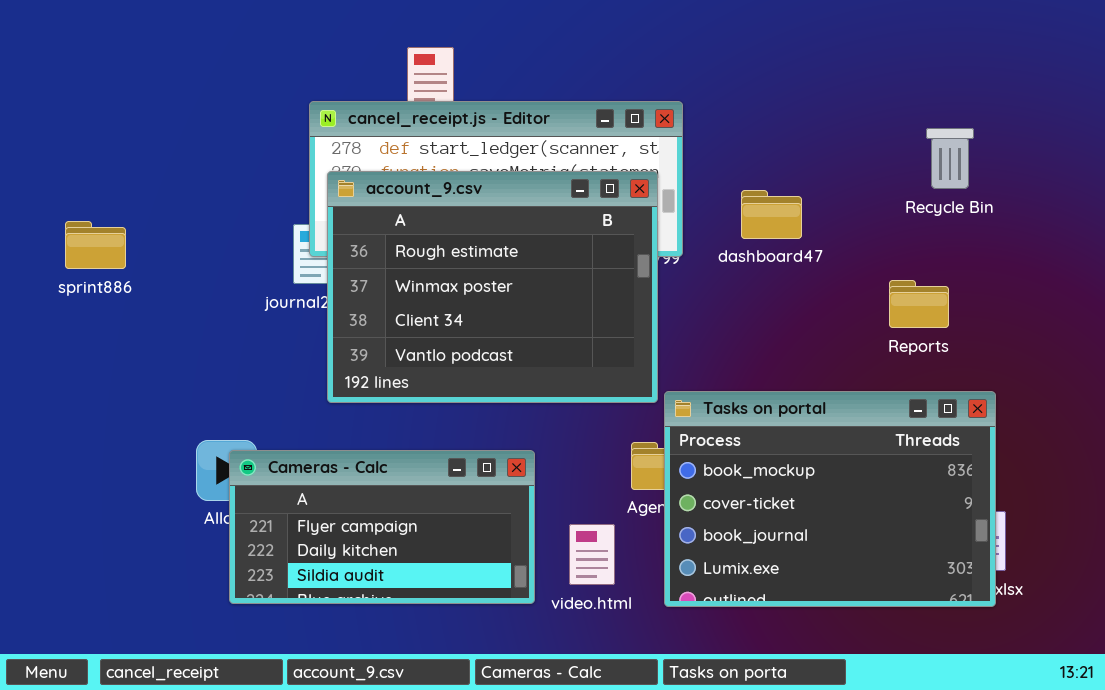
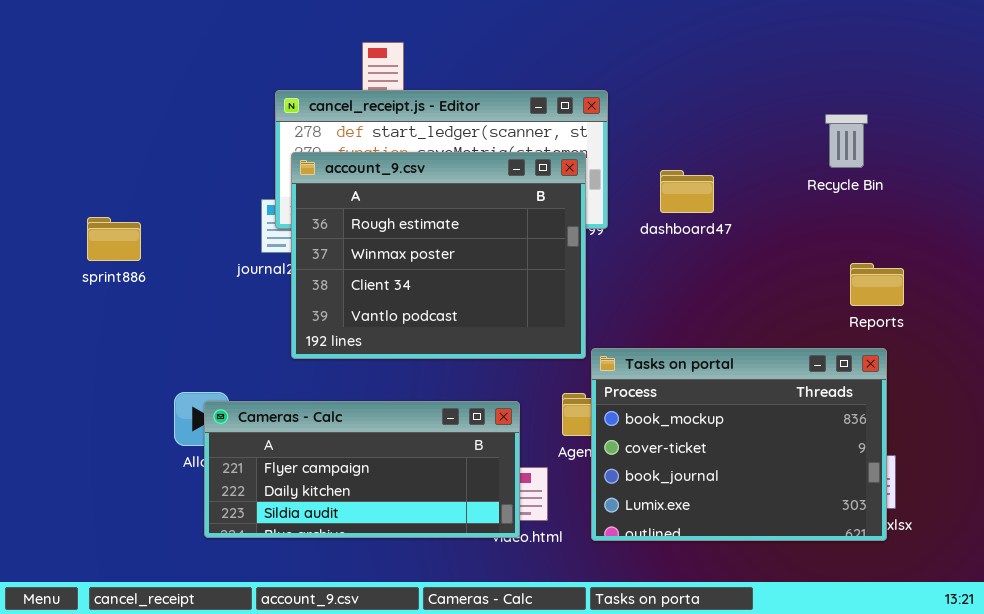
sprint886: [65,221,126,269] -> [87,217,141,261], moved
Reports: [889,280,949,328] -> [850,263,904,306], moved
Cameras - Calc: [229,450,535,604] -> [204,401,520,538], resized

